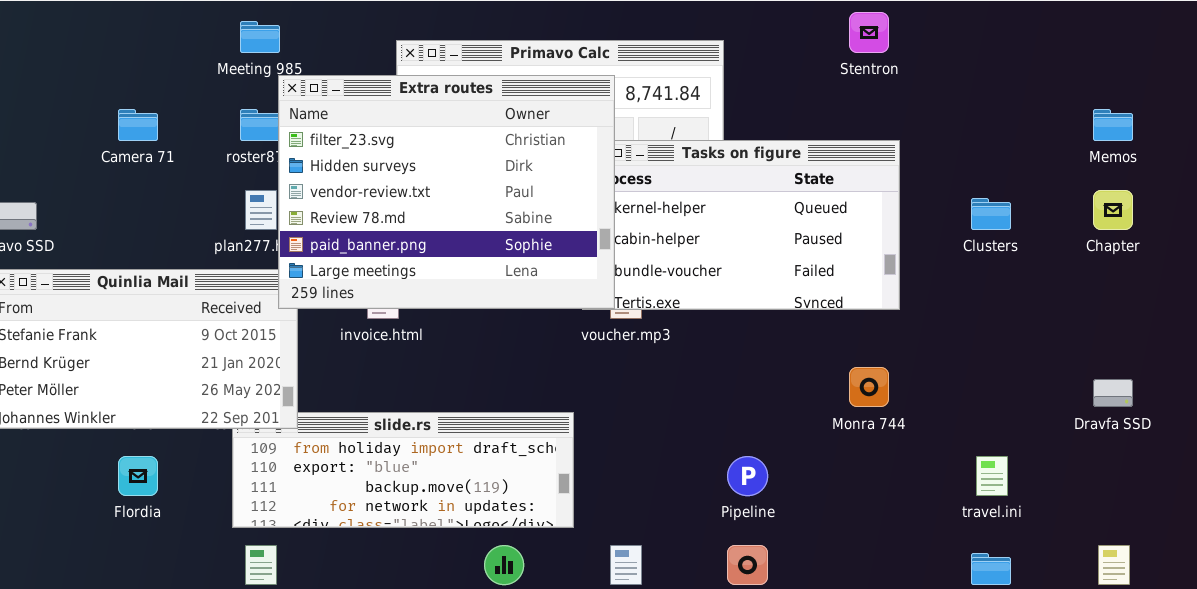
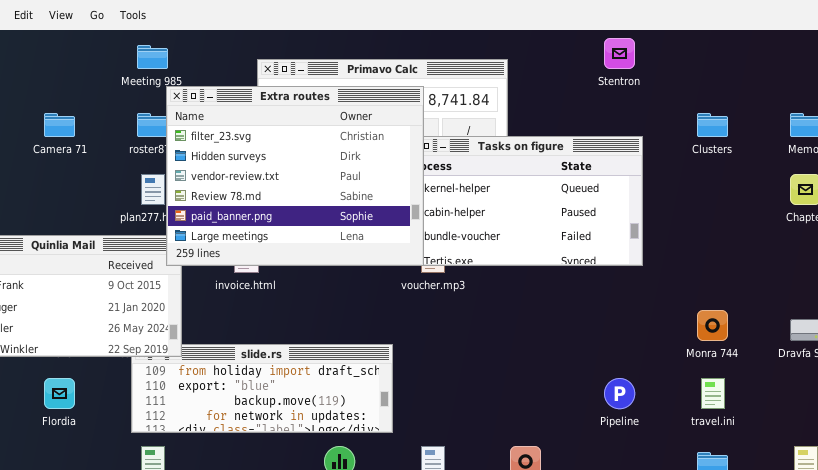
Clusters: [971,198,1011,230] -> [697,113,728,137], moved
Monra 744: [849,367,889,407] -> [697,310,728,341], moved
Pipeline: [727,456,768,496] -> [604,378,635,409], moved

